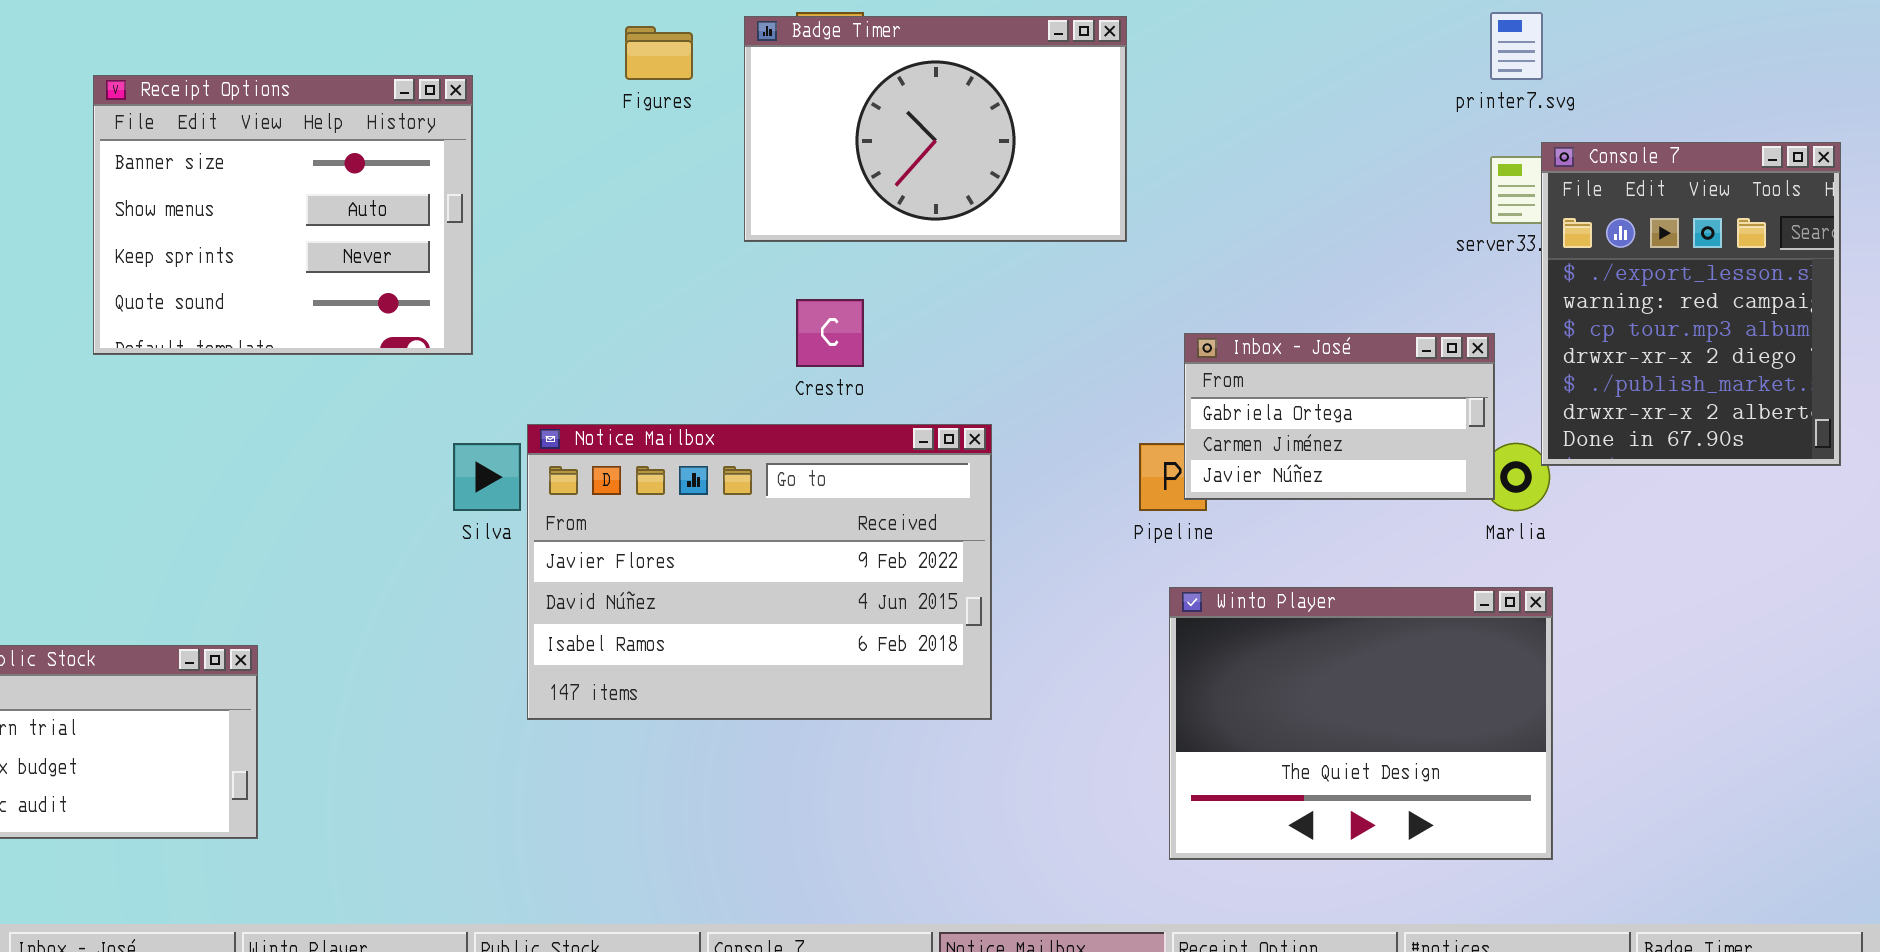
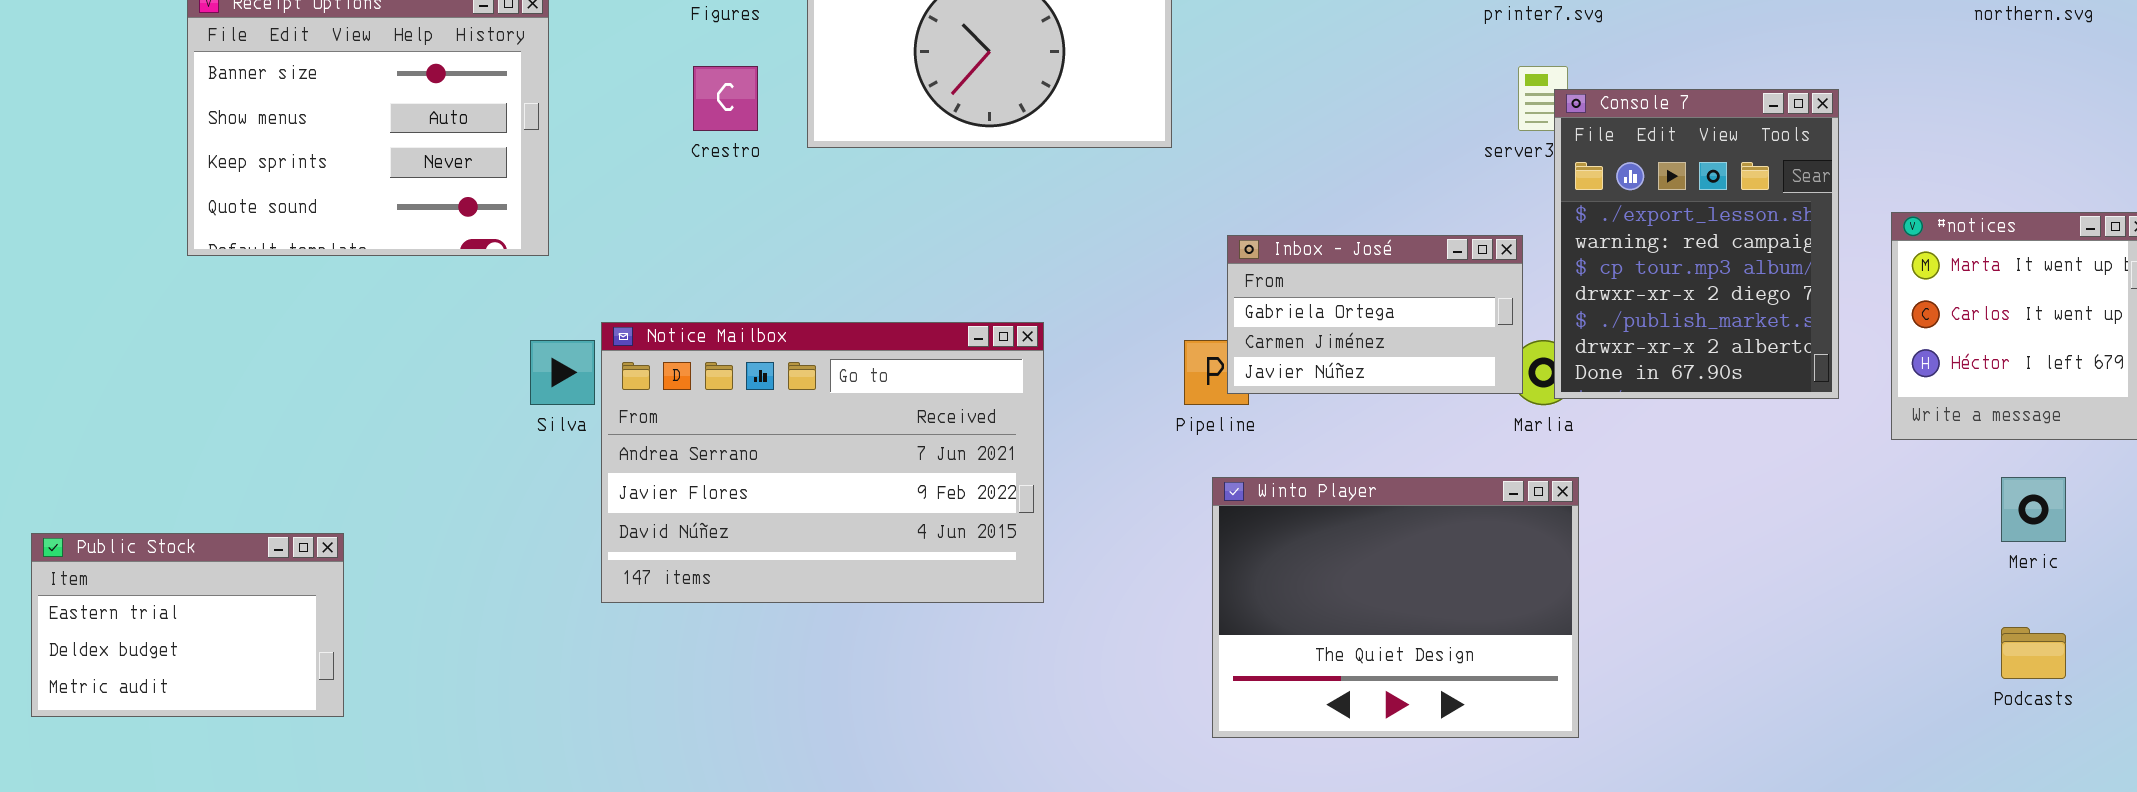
Console 7: [1541,142,1841,466] -> [1554,89,1839,399], moved
Crestro: [796,299,864,367] -> [693,66,758,131], moved
Notice Mailbox: [527,424,992,720] -> [601,322,1044,603], scrolled up 1 row

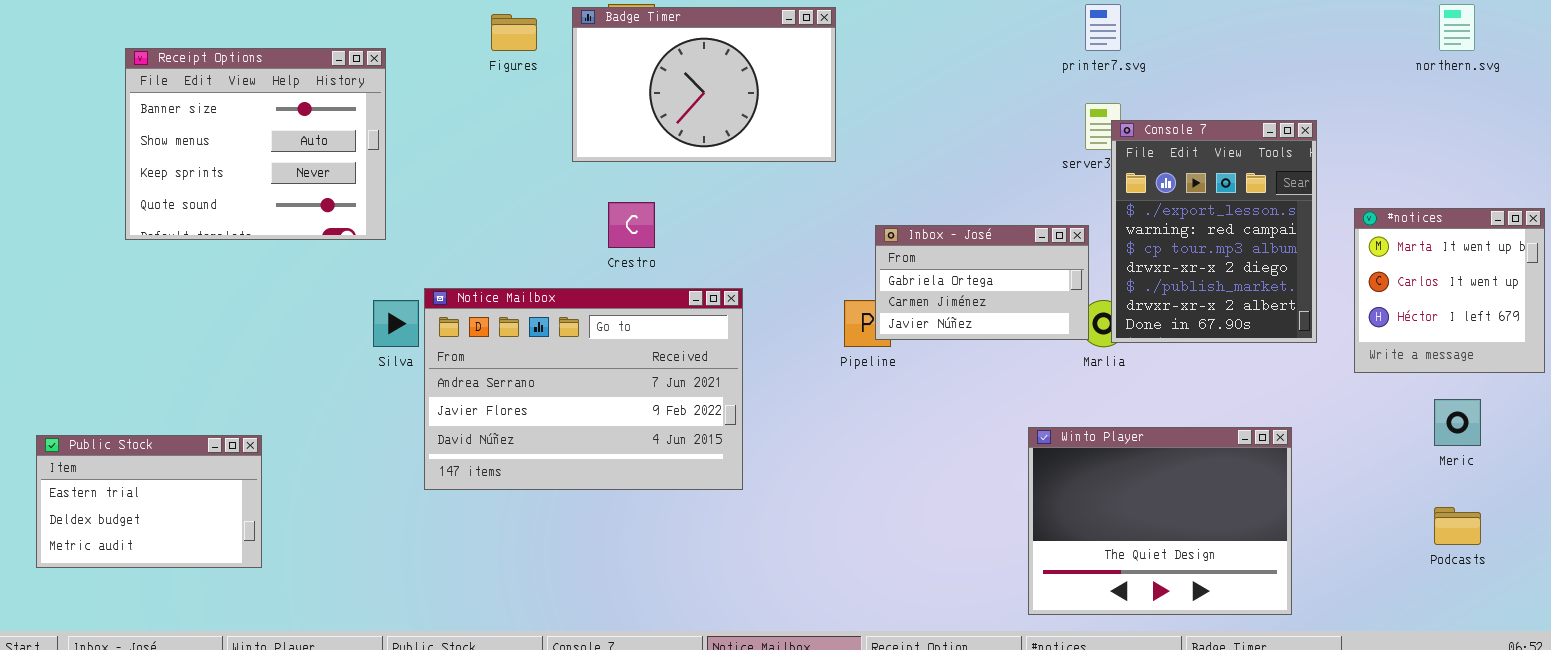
Crestro: [693,66,758,131] -> [608,202,655,248], moved
Winto Player: [1212,477,1579,738] -> [1028,427,1292,615], moved
Public Stock: [31,533,344,717] -> [36,435,262,568], moved

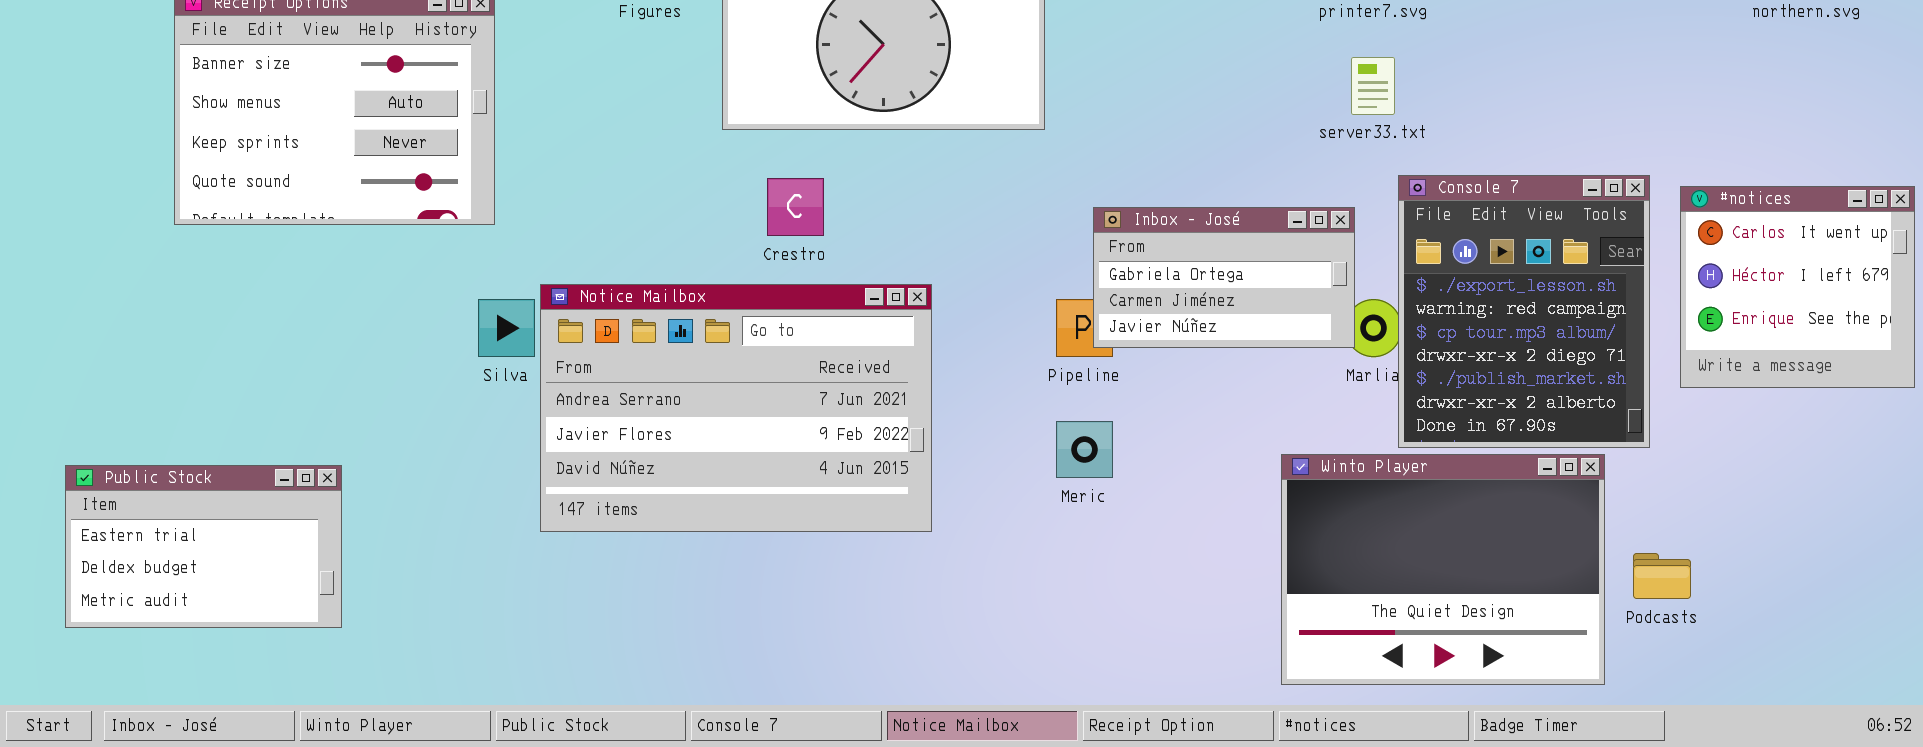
Console 7: [1111,120,1317,343] -> [1398,175,1650,448], moved
#notices: [1354,208,1545,373] -> [1680,186,1915,388], scrolled down 1 row
Meric: [1434,399,1481,446] -> [1056,421,1113,478], moved
Podcasts: [1434,507,1481,545] -> [1633,553,1691,599], moved

